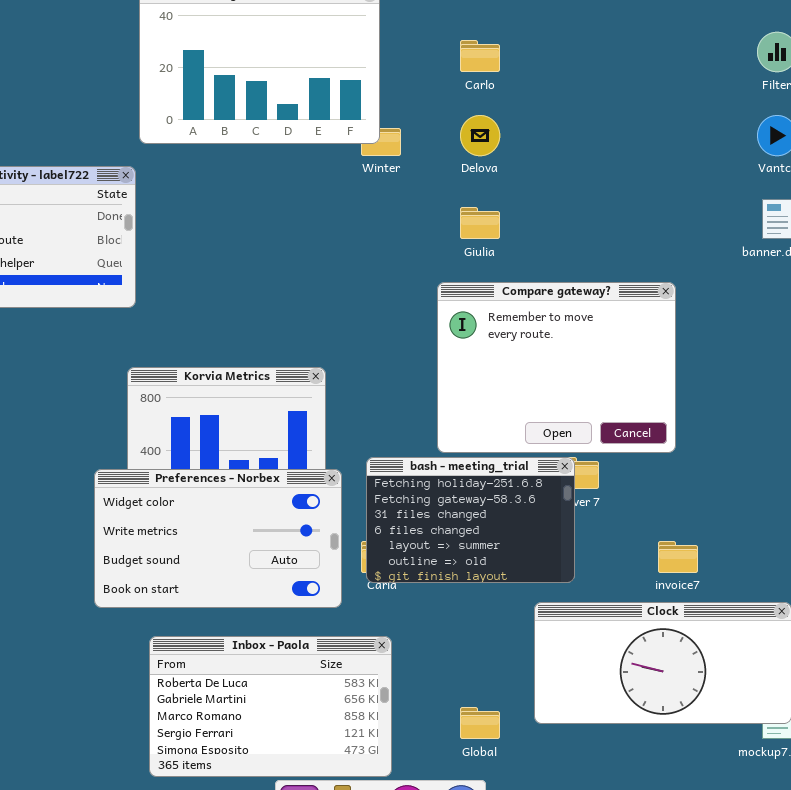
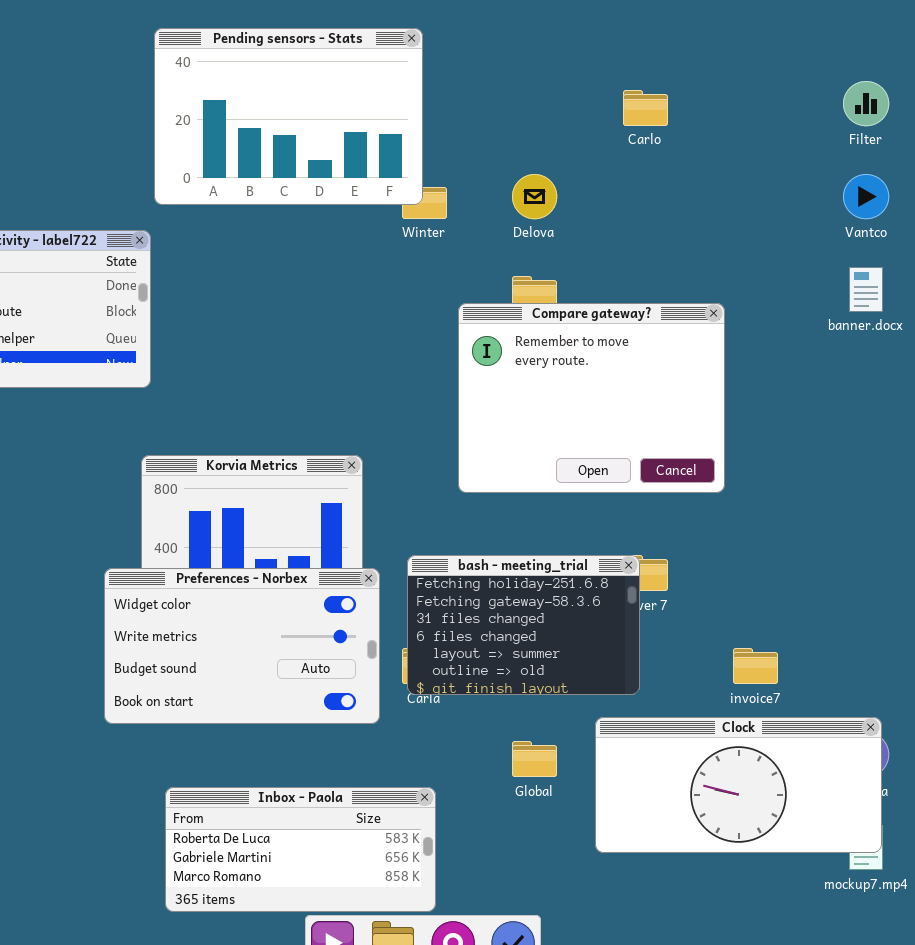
Carlo: [460,40,500,72] -> [623,90,668,126], moved
Compare gateway?: [437,282,676,453] -> [458,303,725,493], moved
Inbox - Paola: [149,636,392,777] -> [165,787,436,912], resized
Global: [460,707,500,739] -> [512,741,557,777], moved

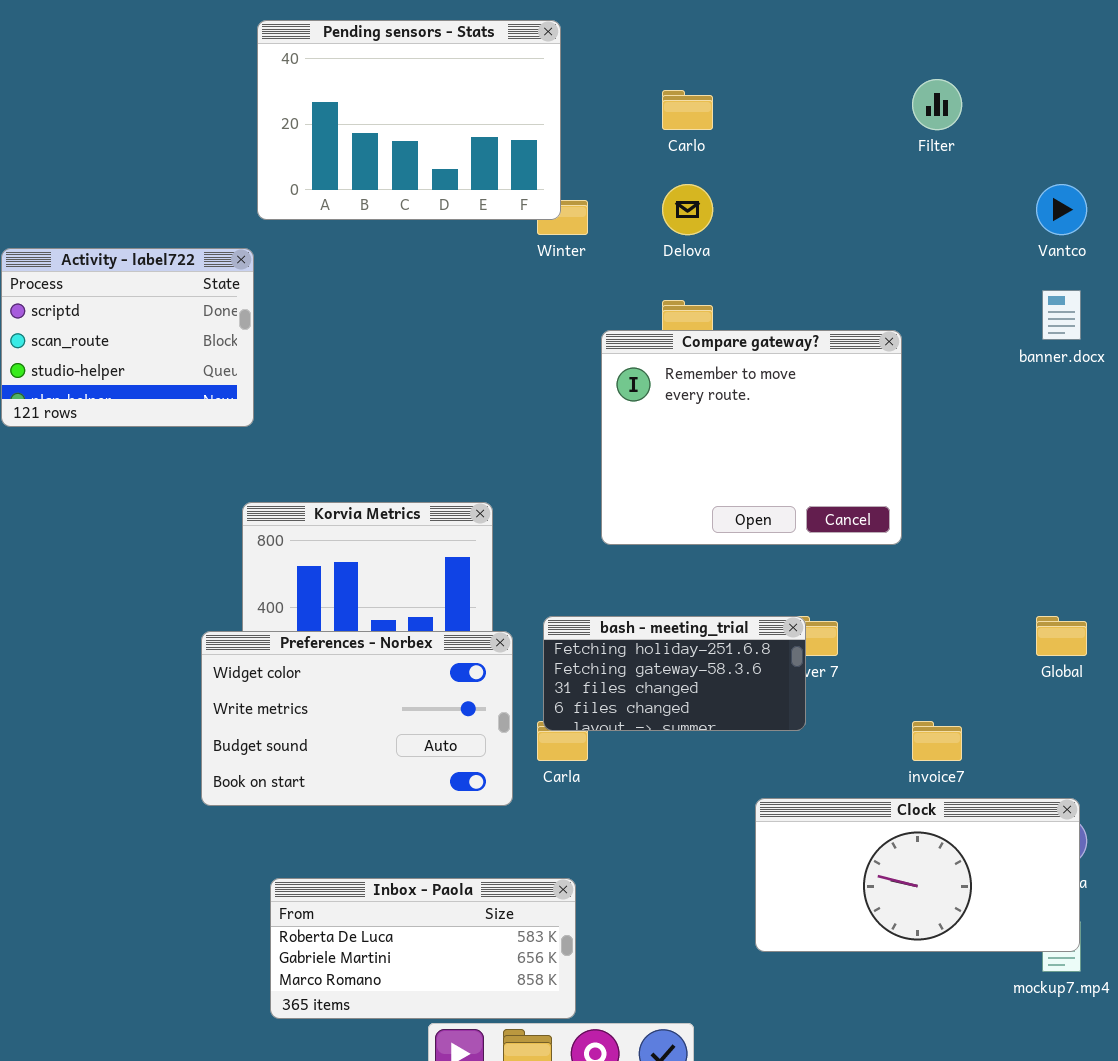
Filter: [843,81,889,126] -> [912,79,962,130], moved
Carlo: [623,90,668,126] -> [662,90,713,130], moved
bash - meeting_trial: [407,555,640,695] -> [543,616,806,731], resized
Global: [512,741,557,777] -> [1036,616,1087,656], moved

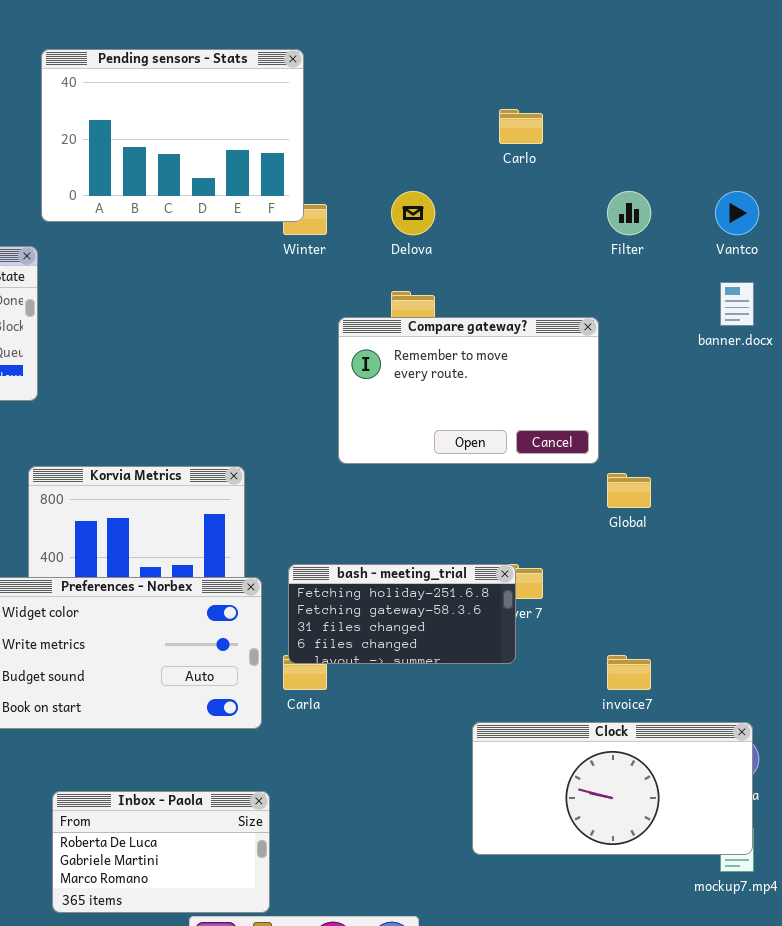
Filter: [912,79,962,130] -> [607,191,651,235], moved
Carlo: [662,90,713,130] -> [499,109,543,144], moved
Compare gateway?: [601,330,902,545] -> [338,317,599,464], resized
Global: [1036,616,1087,656] -> [607,473,651,508], moved
Inbox - Paola: [270,878,576,1019] -> [52,791,270,913], resized

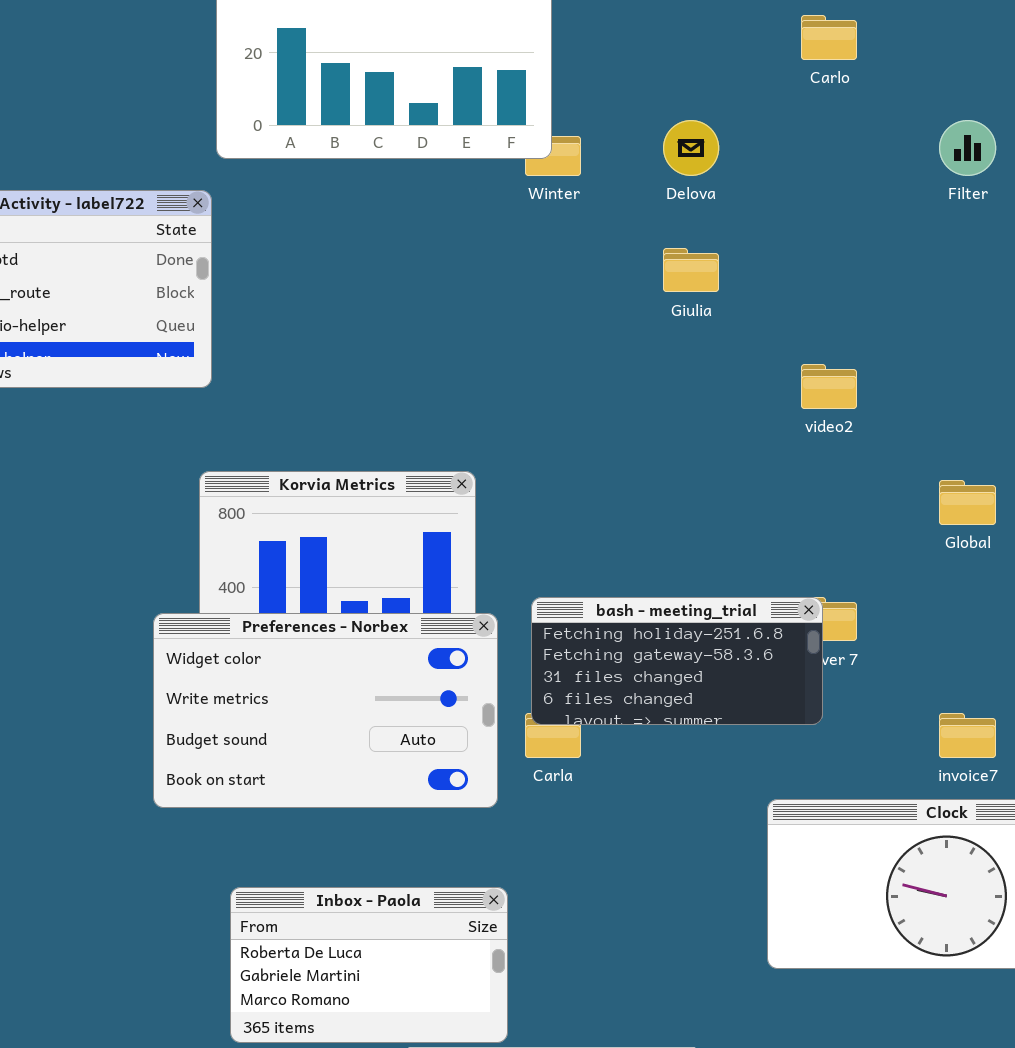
Compare gateway?: [338,317,599,464] -> none, closed

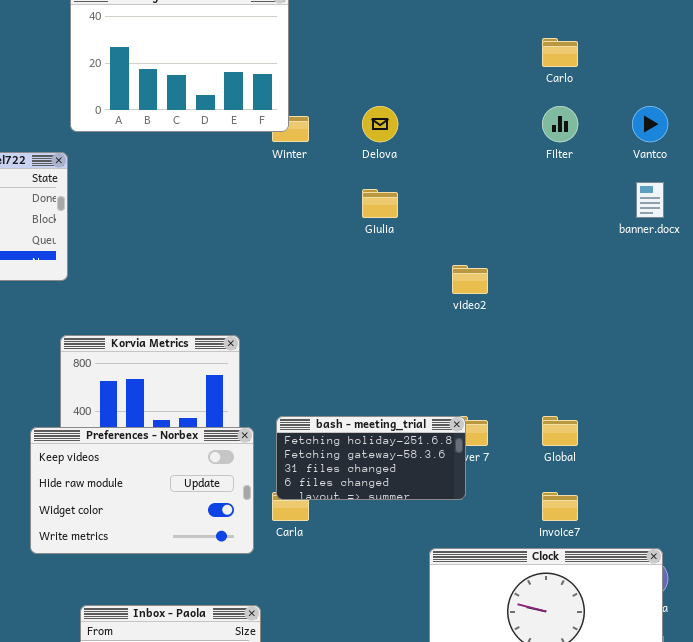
Carlo: [801,15,857,60] -> [542,38,578,67], moved
Global: [939,480,996,525] -> [542,416,578,446], moved
Preferences - Norbex: [153,613,498,808] -> [30,427,254,554], scrolled up 2 rows

